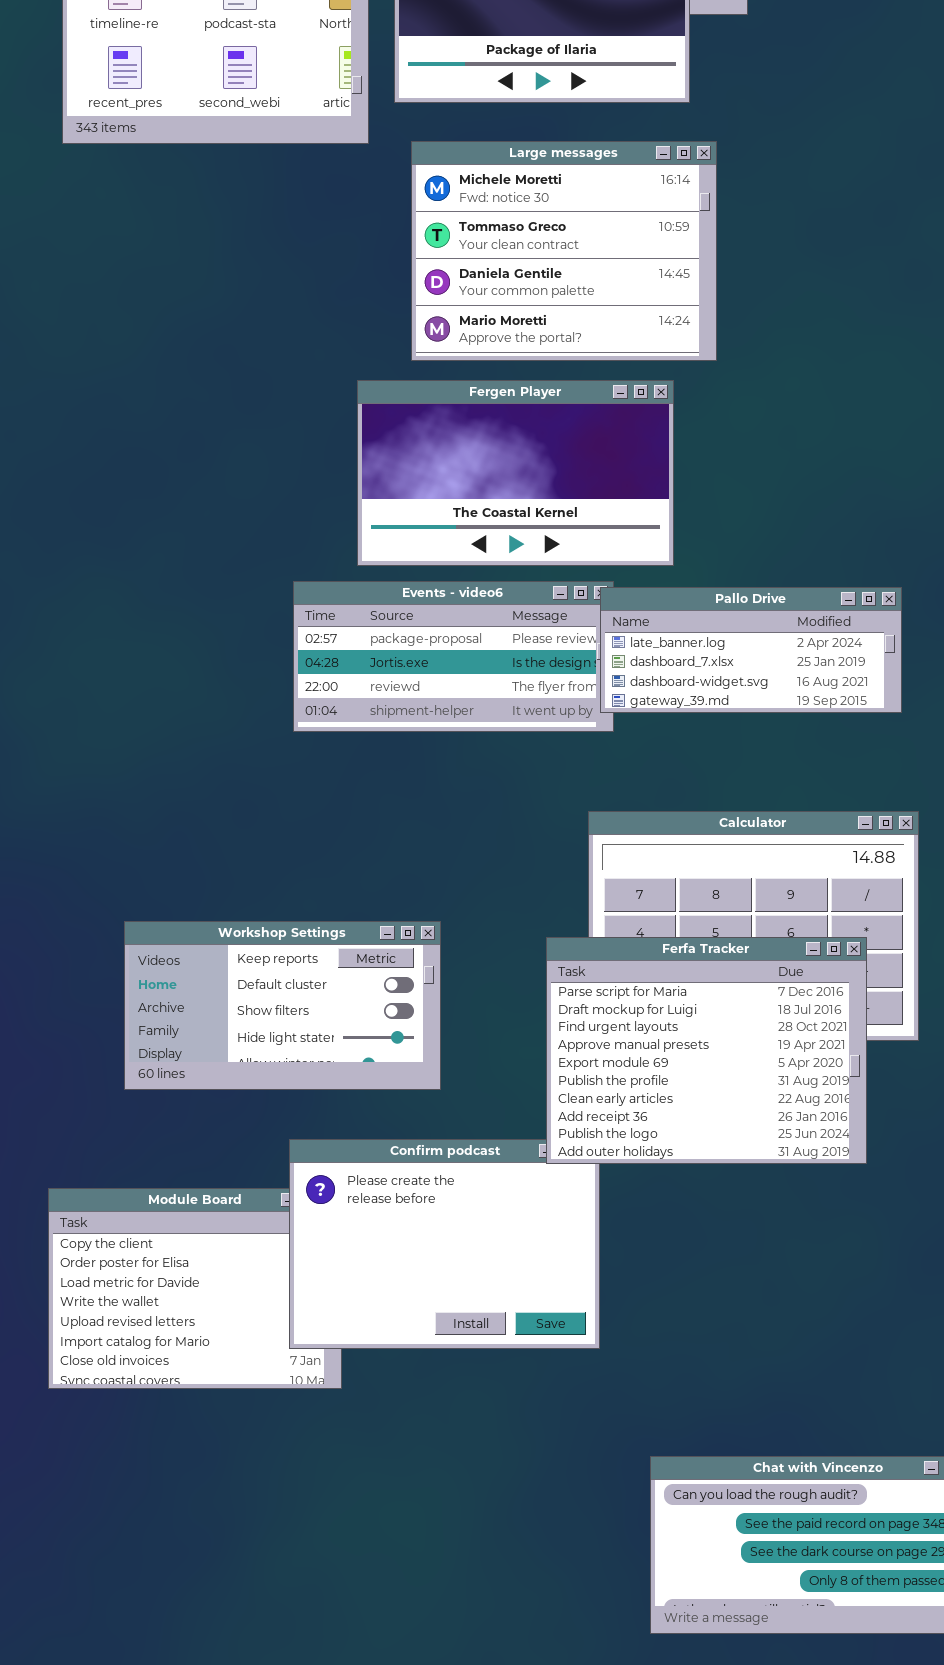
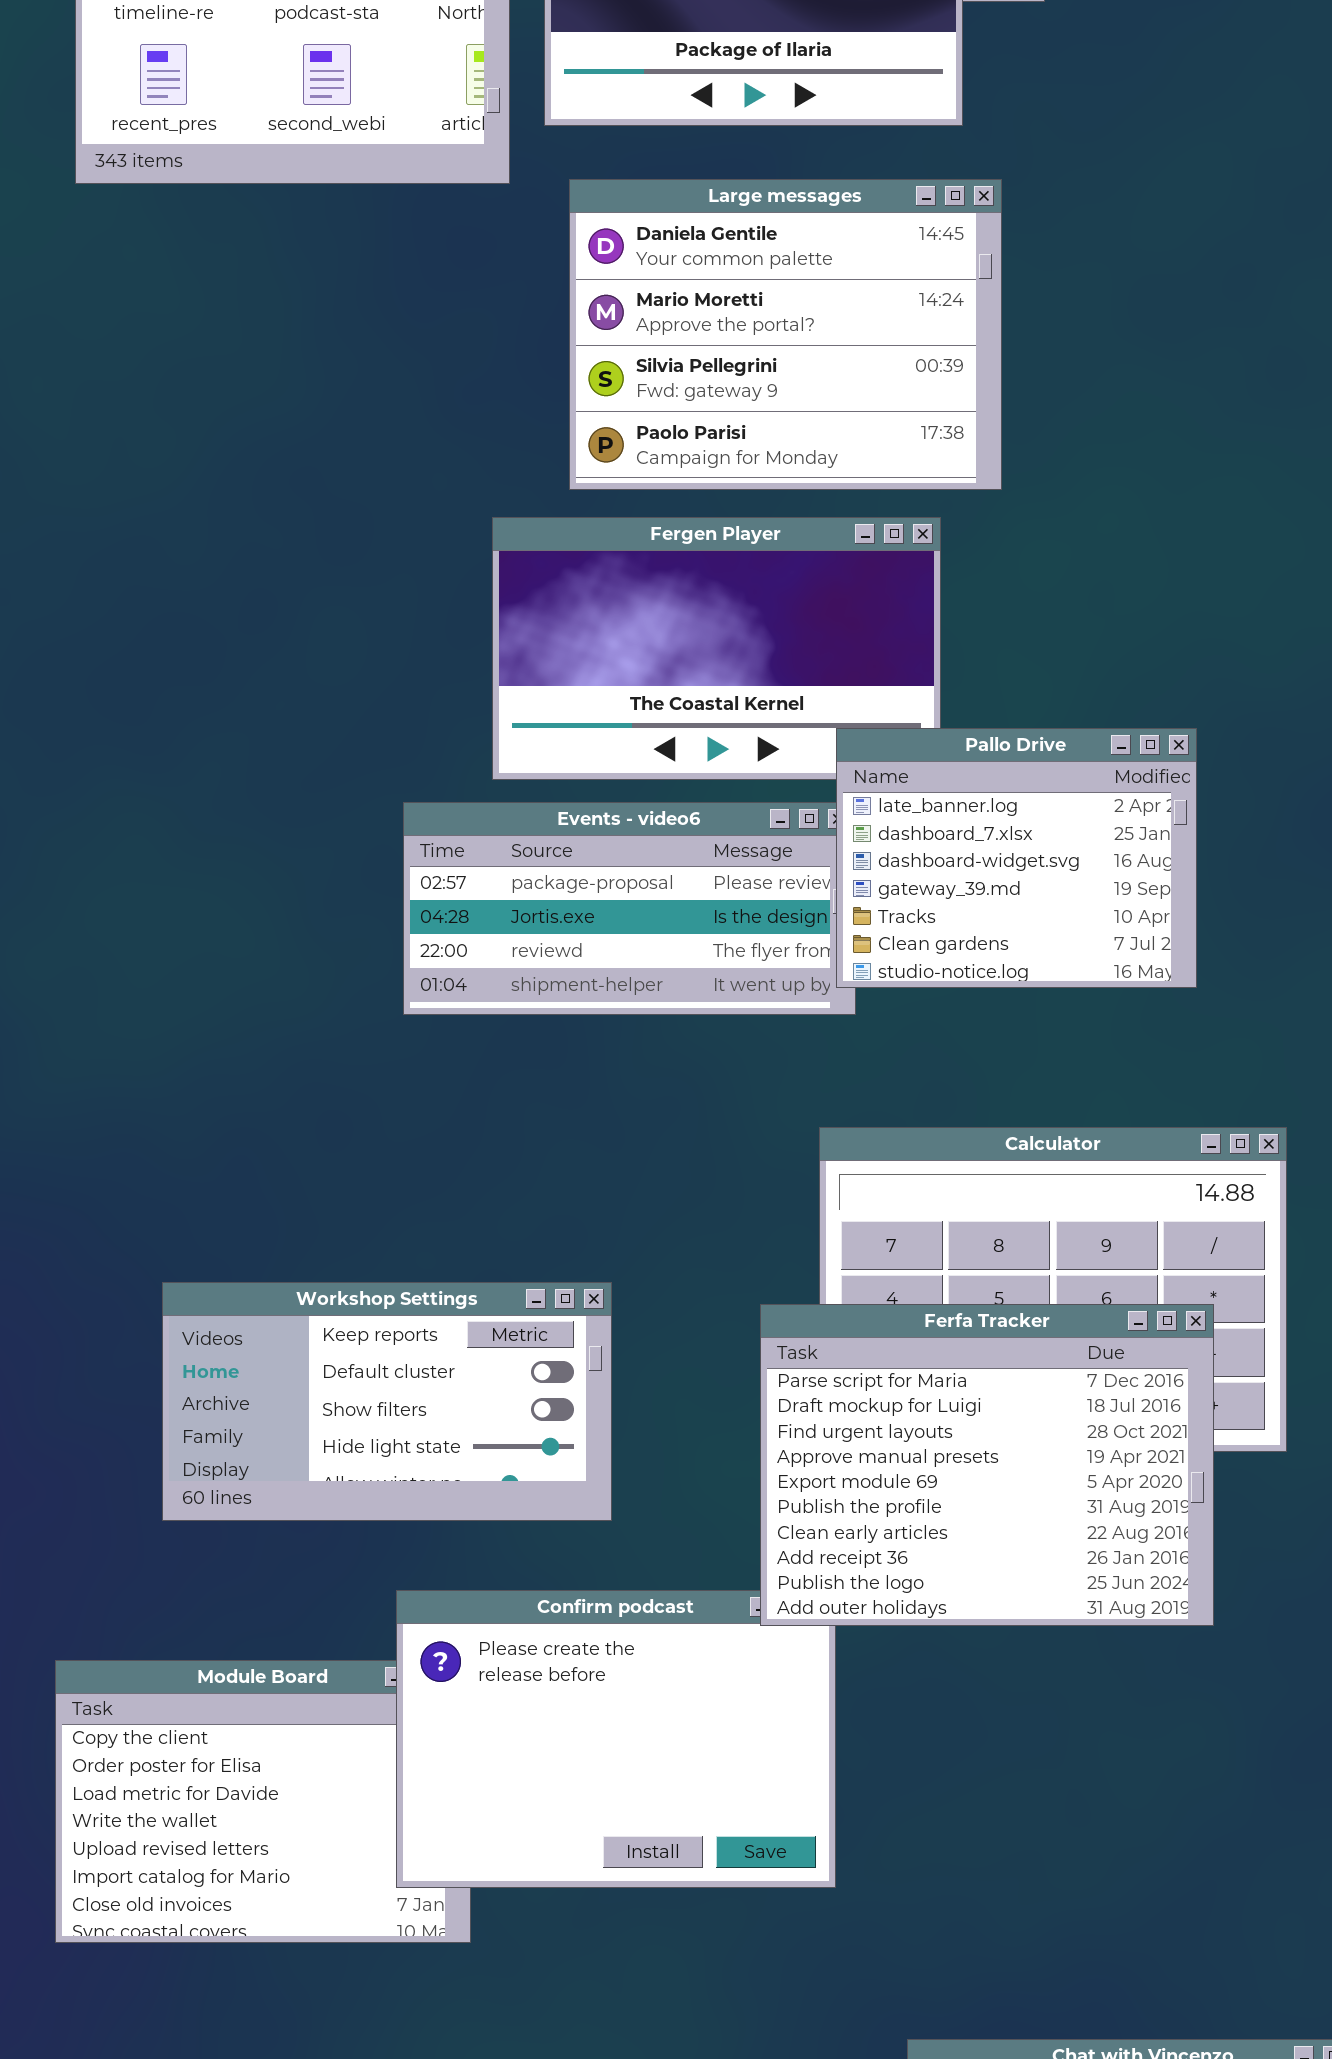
Large messages: [411,141,717,361] -> [569,179,1002,490], scrolled down 2 rows
Pallo Drive: [600,587,902,713] -> [836,728,1197,988], resized

